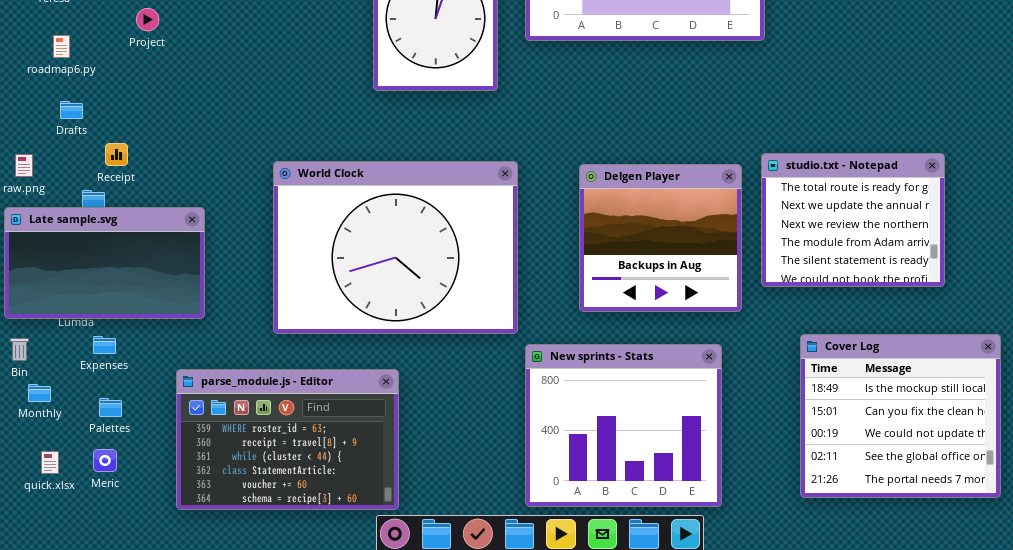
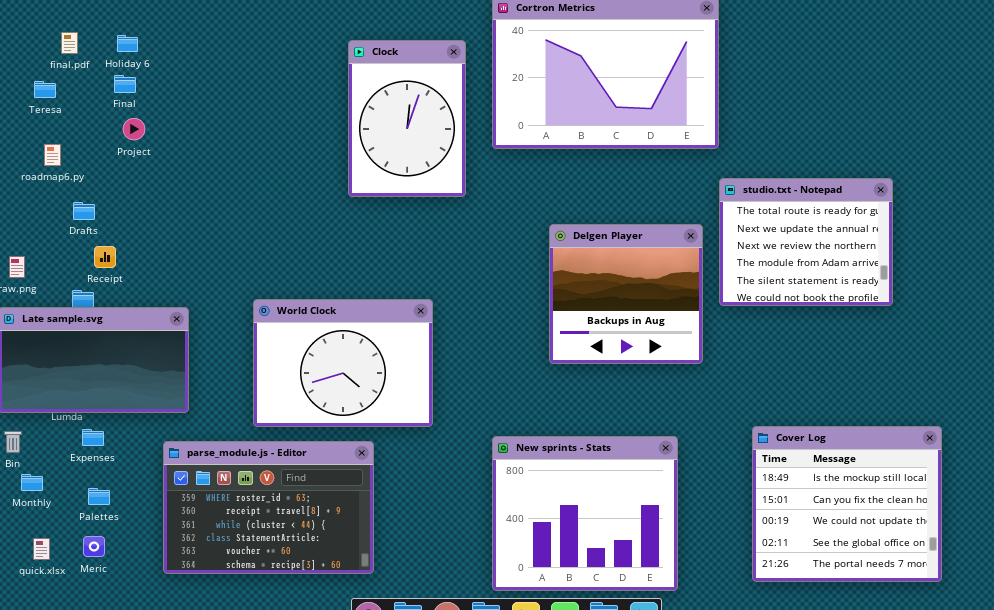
Drafts: [60,101,83,119] -> [73,202,95,220], moved
studio.txt - Notepad: [761,153,945,287] -> [719,178,893,306], moved
World Clock: [273,161,518,334] -> [253,299,433,427], resized
Delgen Player: [579,164,742,312] -> [549,224,703,364], moved
parse_module.js - Editor: [176,369,399,510] -> [163,441,374,574], moved

